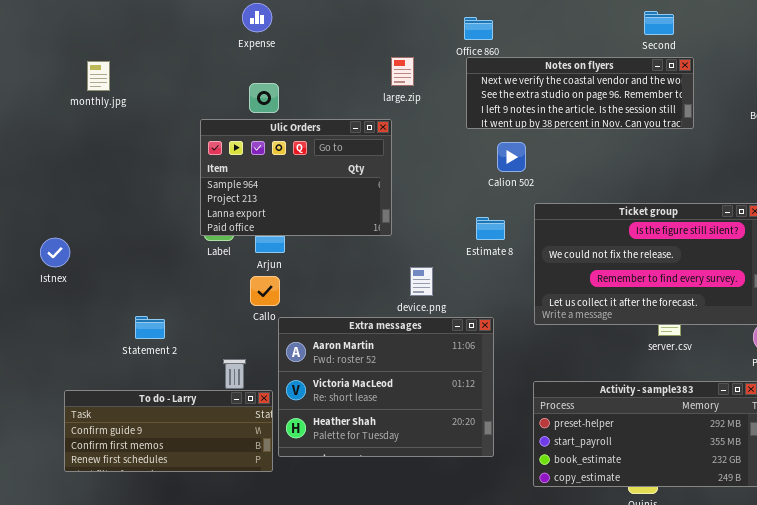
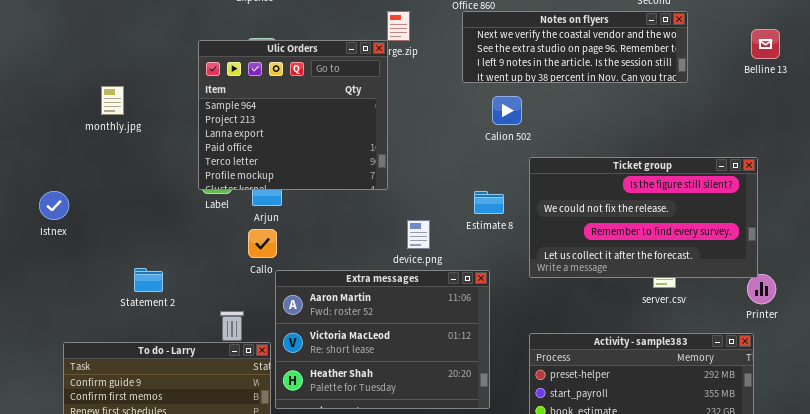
monthly.jpg: [87,61,110,91] -> [101,86,124,115], moved
Ulic Orders: [200,119,392,236] -> [198,40,388,190], resized
Estimate 8: [476,217,505,240] -> [474,191,504,214], moved

